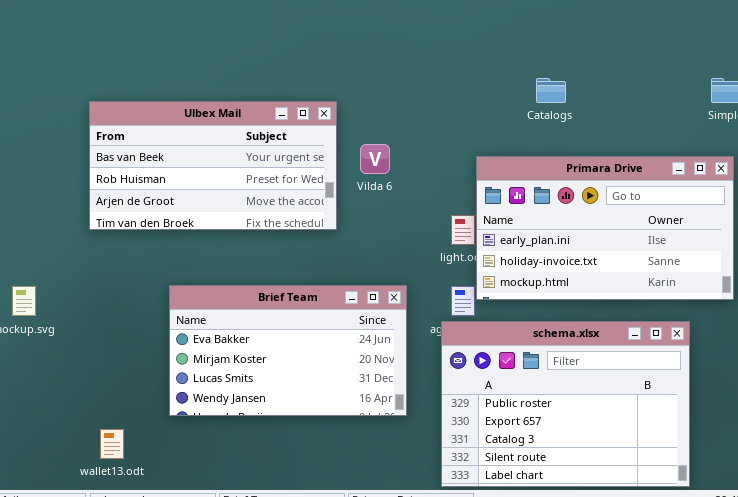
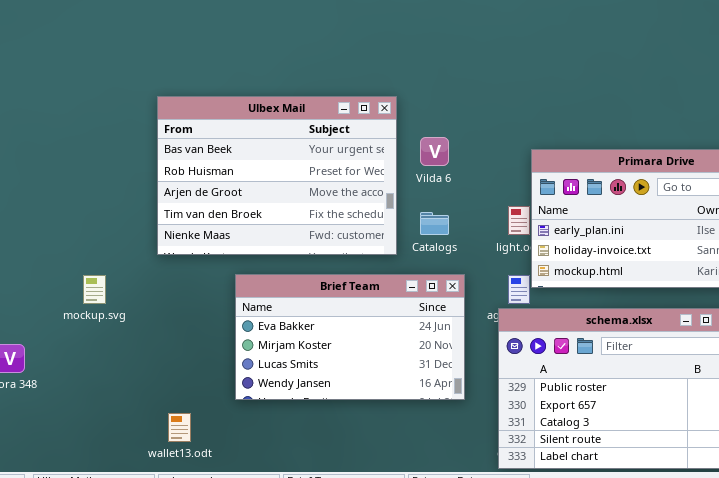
Catalogs: [536,78,566,103] -> [420,212,449,235], moved
Ulbex Mail: [89,101,337,230] -> [157,96,397,255], resized

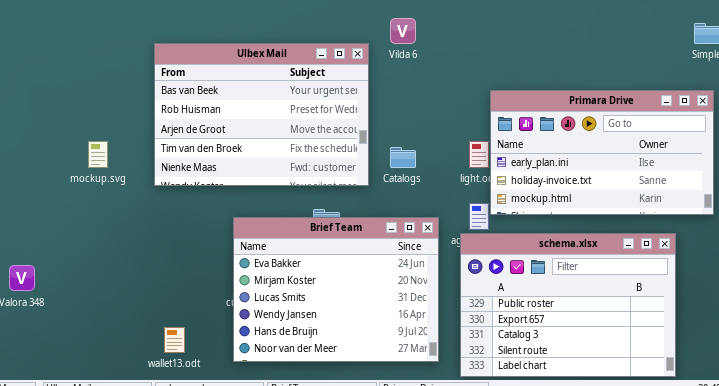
Vilda 6: [420,137,449,166] -> [390,18,416,44], moved
Brief Team: [235,274,465,400] -> [233,217,439,362], moved, resized
mockup.svg: [83,275,106,304] -> [88,141,108,168], moved

